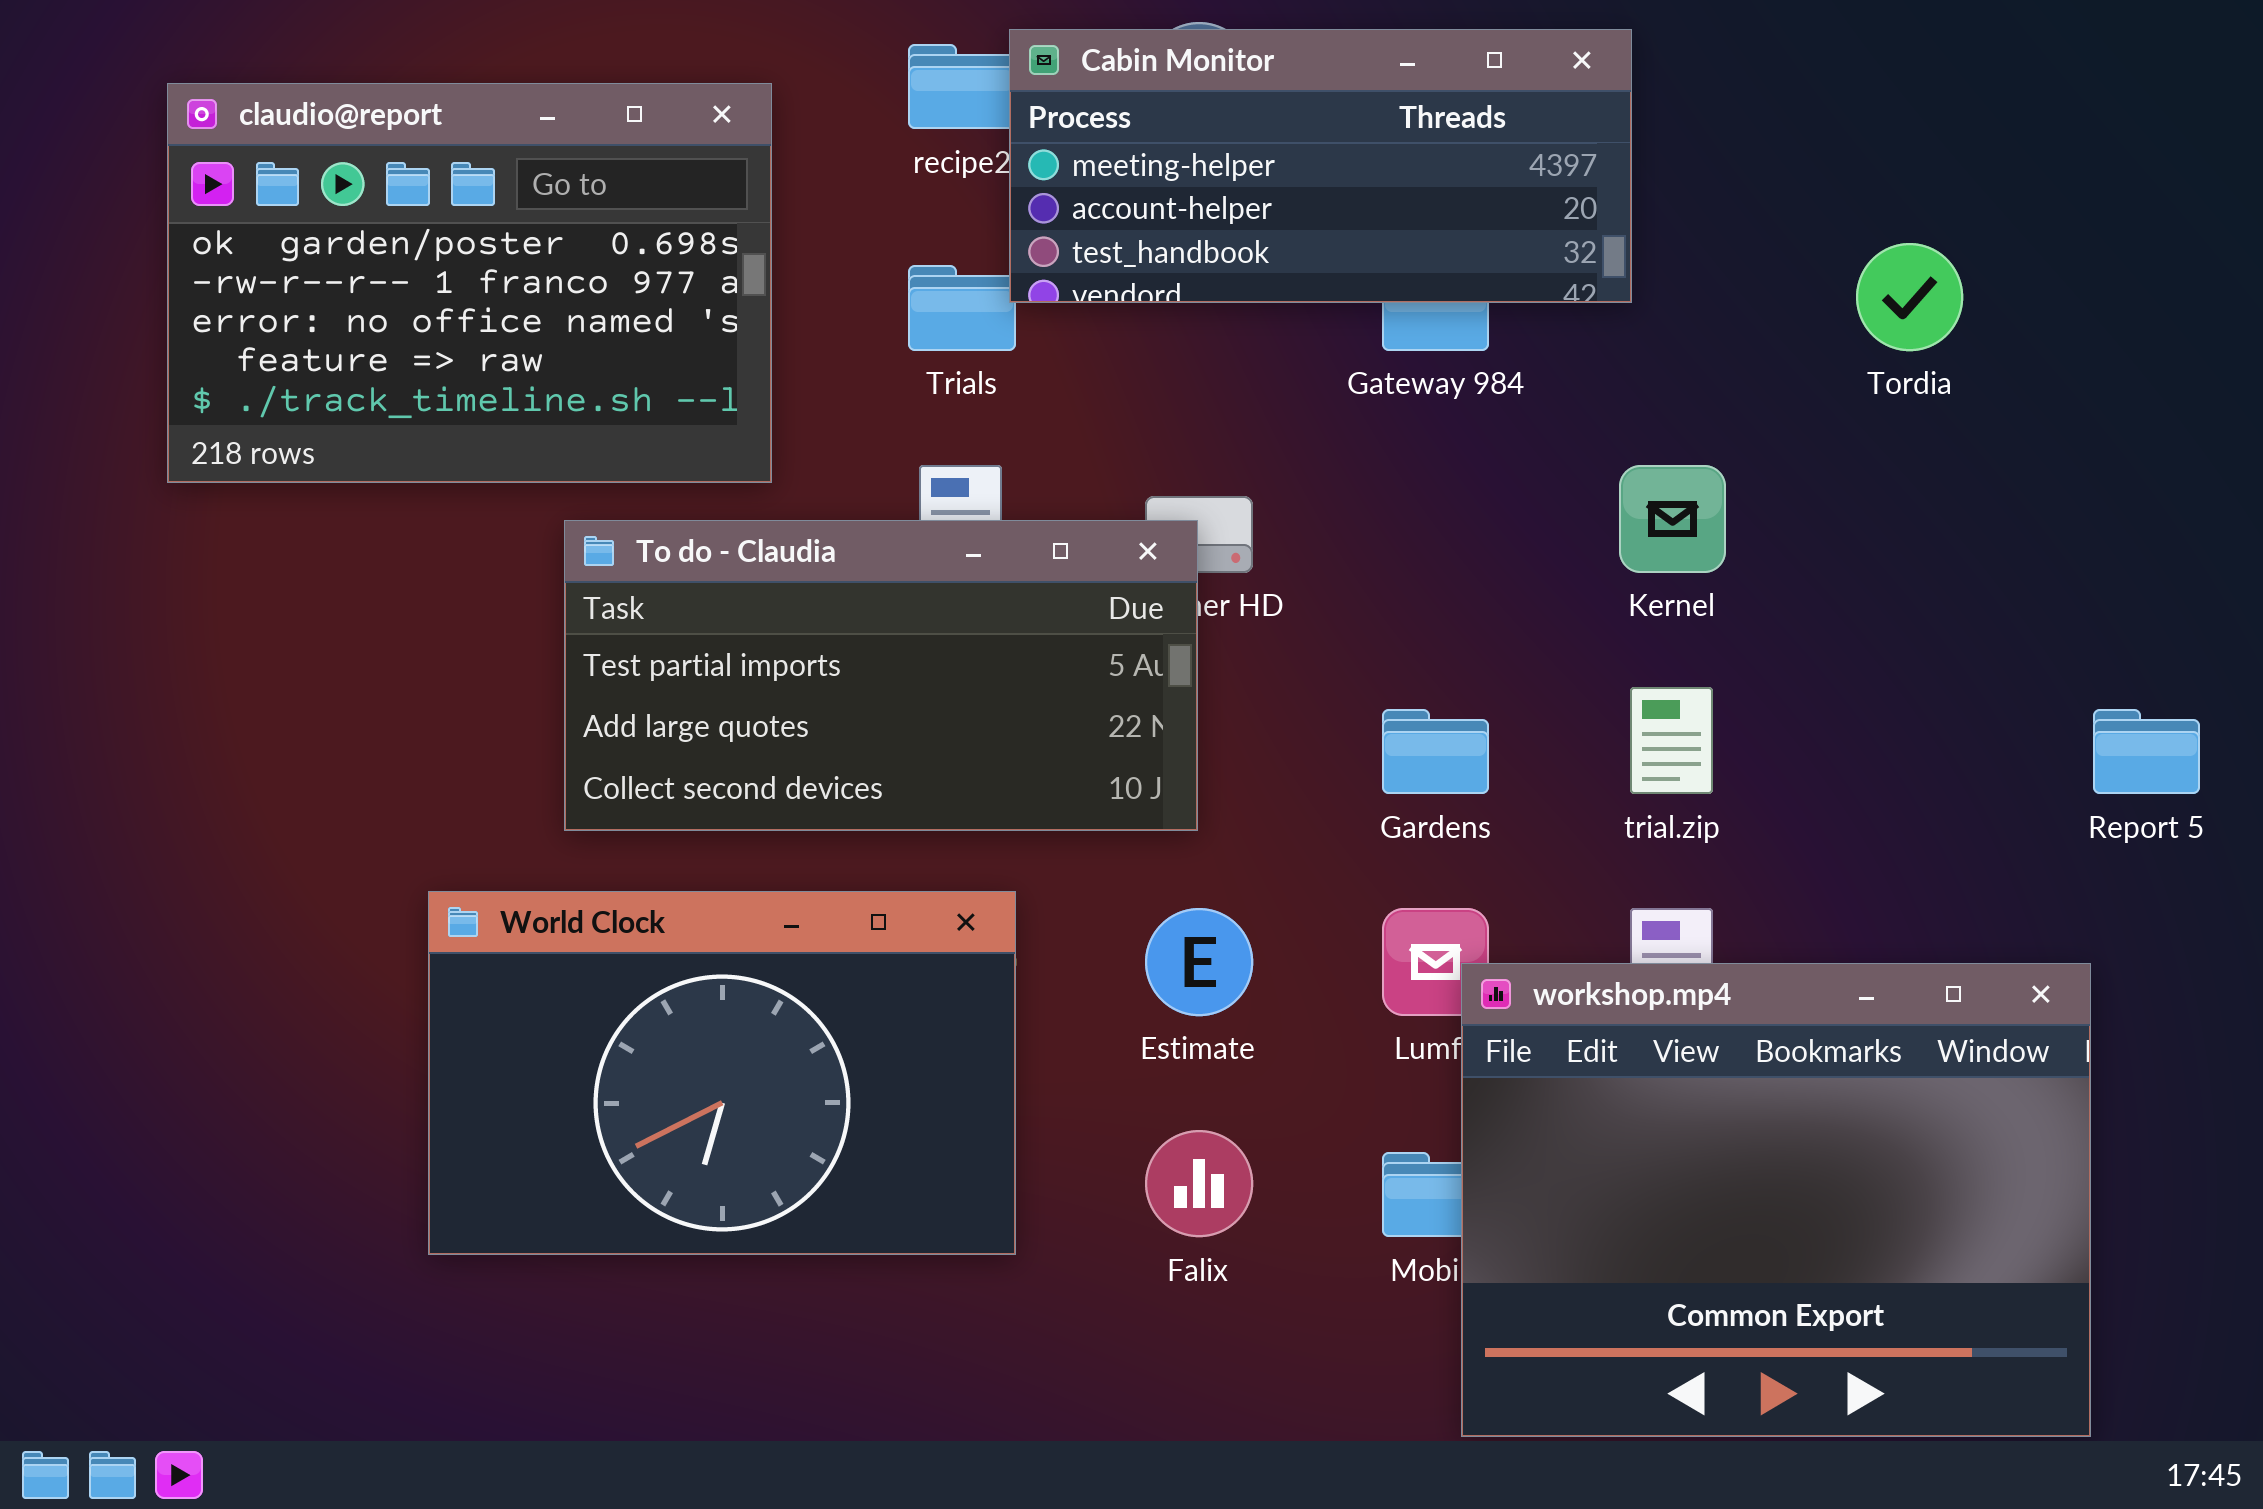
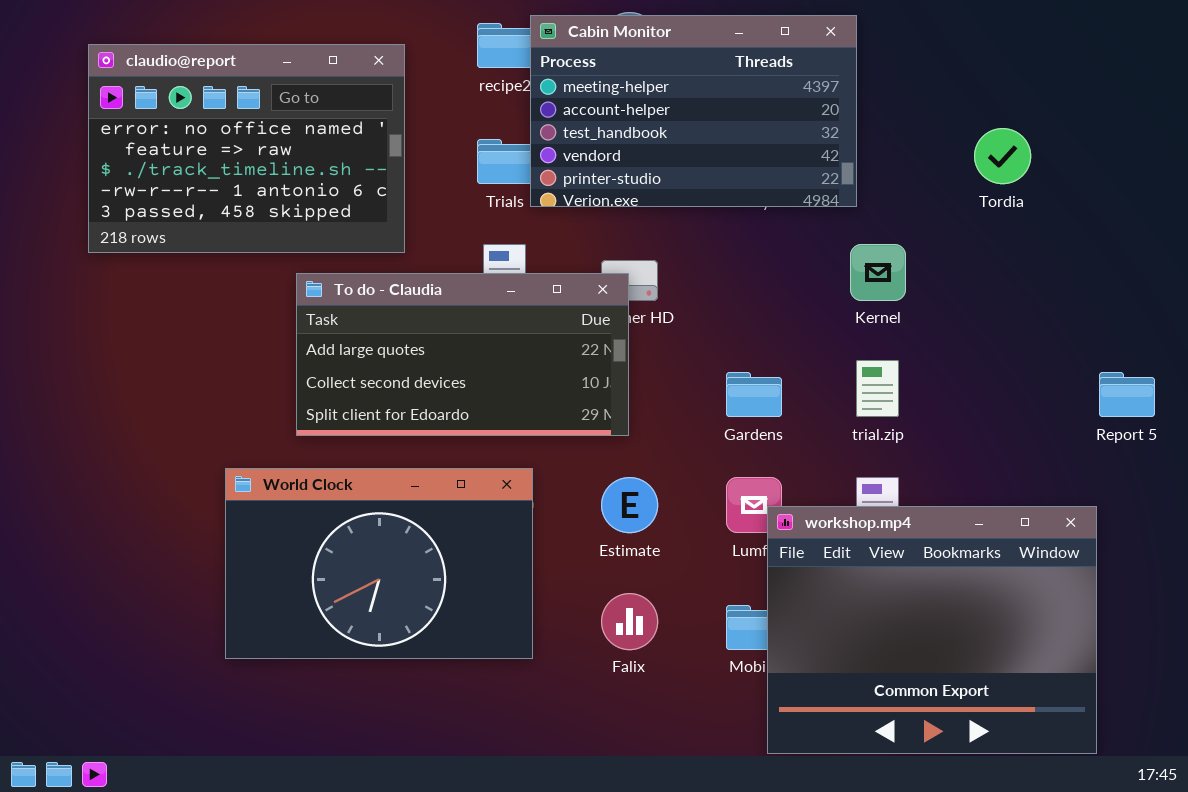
Cabin Monitor: [1009,29,1632,303] -> [530,15,857,207], resized
claudio@report: [167,83,772,483] -> [88,44,405,253], scrolled down 2 rows
To do - Claudia: [564,520,1198,831] -> [296,273,629,436], scrolled down 1 row

